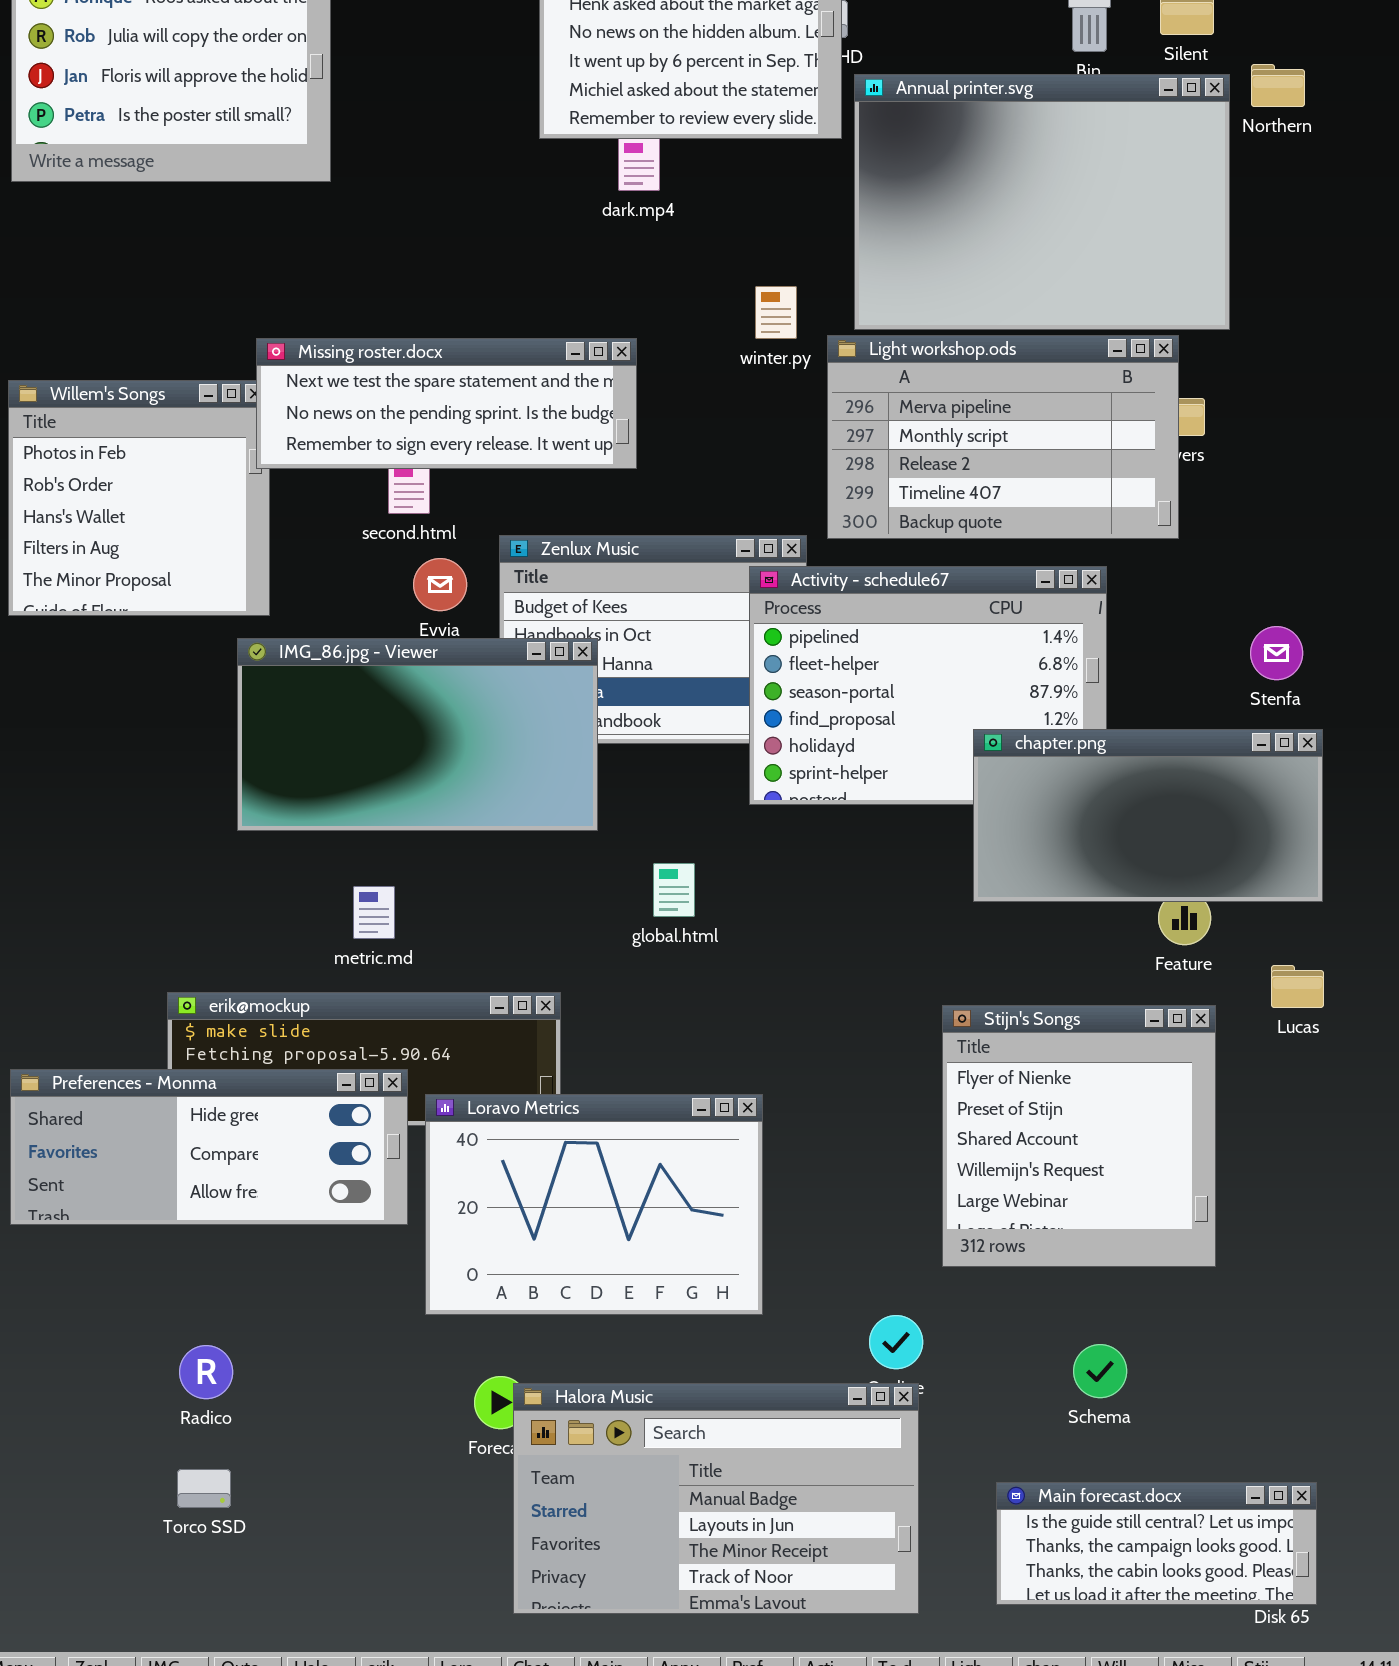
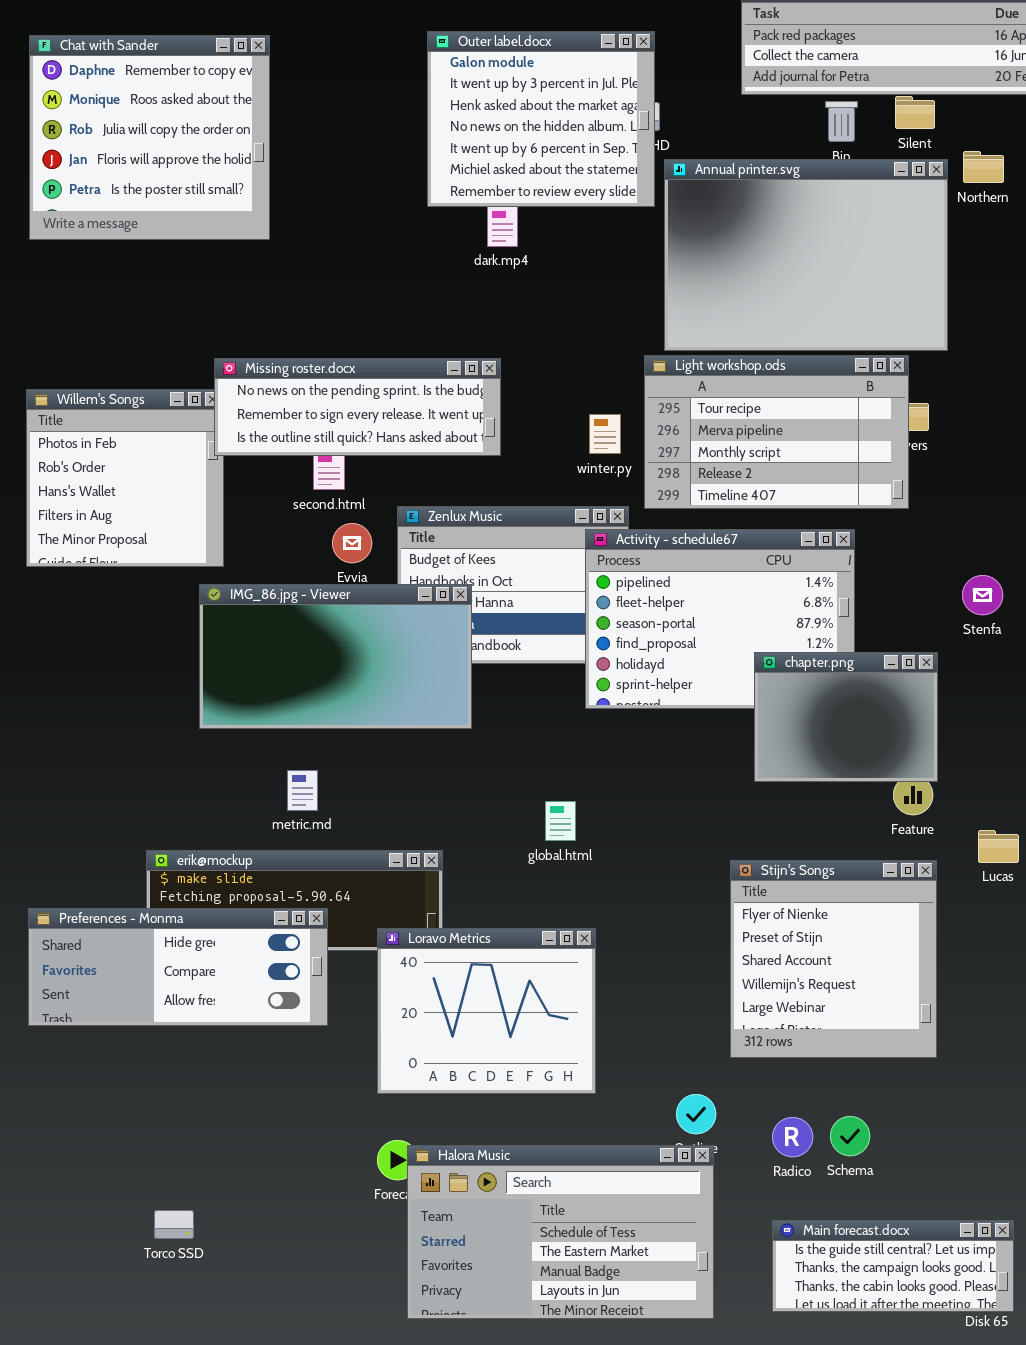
winter.py: [755,286,797,339] -> [589,414,621,454], moved
Light workshop.ods: [827,335,1179,539] -> [644,355,909,509], scrolled up 1 row
Missing roster.docx: [256,338,637,469] -> [214,358,501,456], scrolled down 1 row
chapter.png: [973,729,1323,902] -> [754,652,938,782], resized
global.html: [653,863,695,917] -> [545,801,576,841], moved
Loravo Metrics: [425,1094,763,1315] -> [377,928,596,1094], resized
Radico: [179,1345,233,1399] -> [772,1117,813,1157], moved
Halora Music: [513,1383,919,1614] -> [407,1145,714,1319], scrolled up 2 rows

